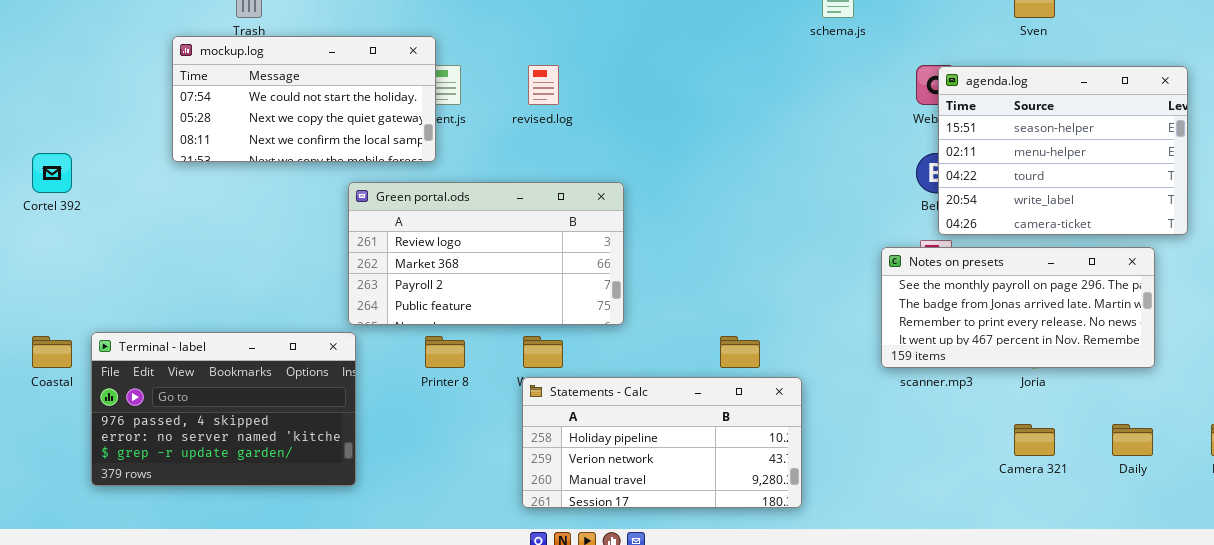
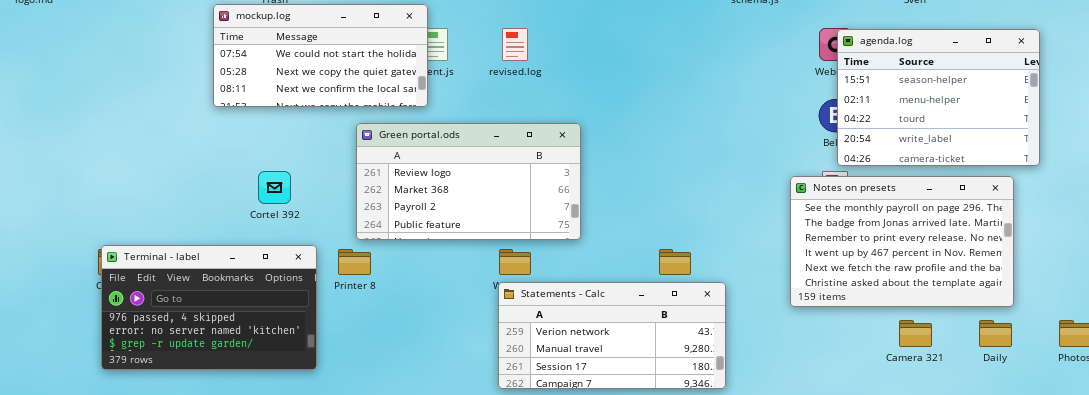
Cortel 392: [32,153,72,193] -> [258,171,291,204], moved
Notes on presets: [881,247,1155,368] -> [790,176,1014,307], resized
Terminal - label: [91,332,356,486] -> [101,245,317,370], moved
Printer 8: [425,336,465,368] -> [338,249,371,275], moved
Statements - Calc: [522,377,802,508] -> [498,282,726,389], scrolled down 1 row

